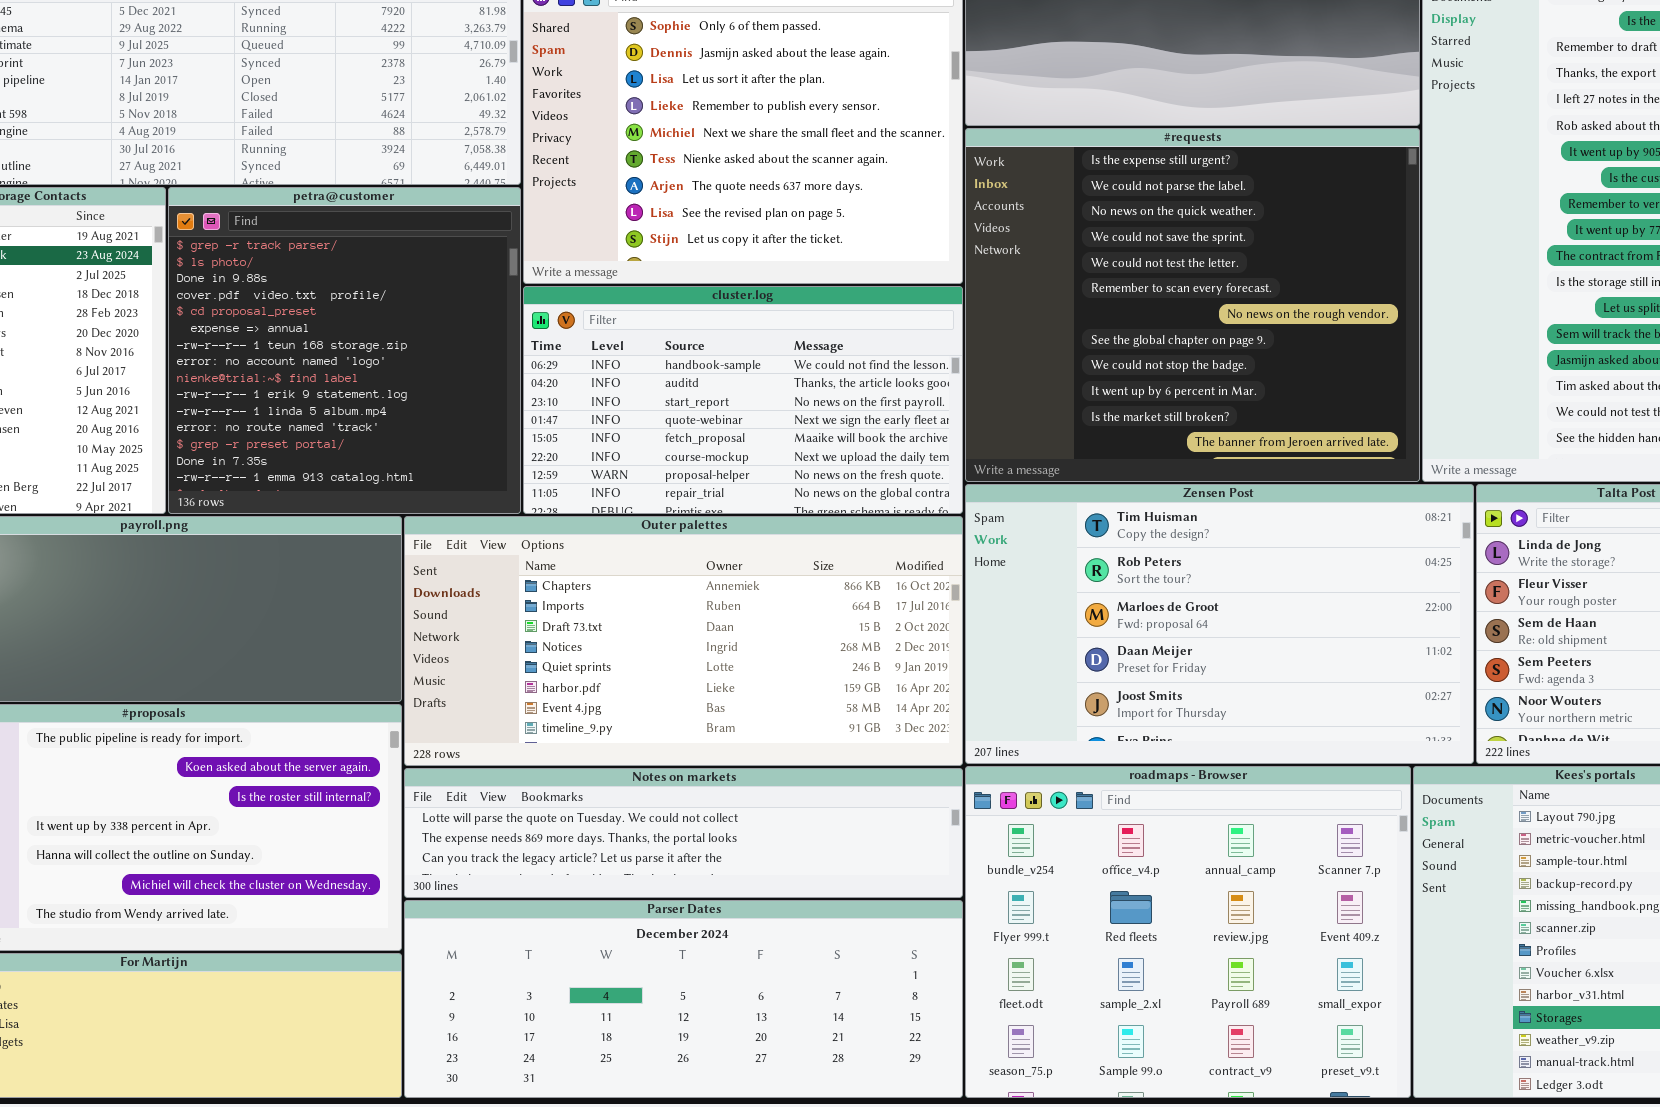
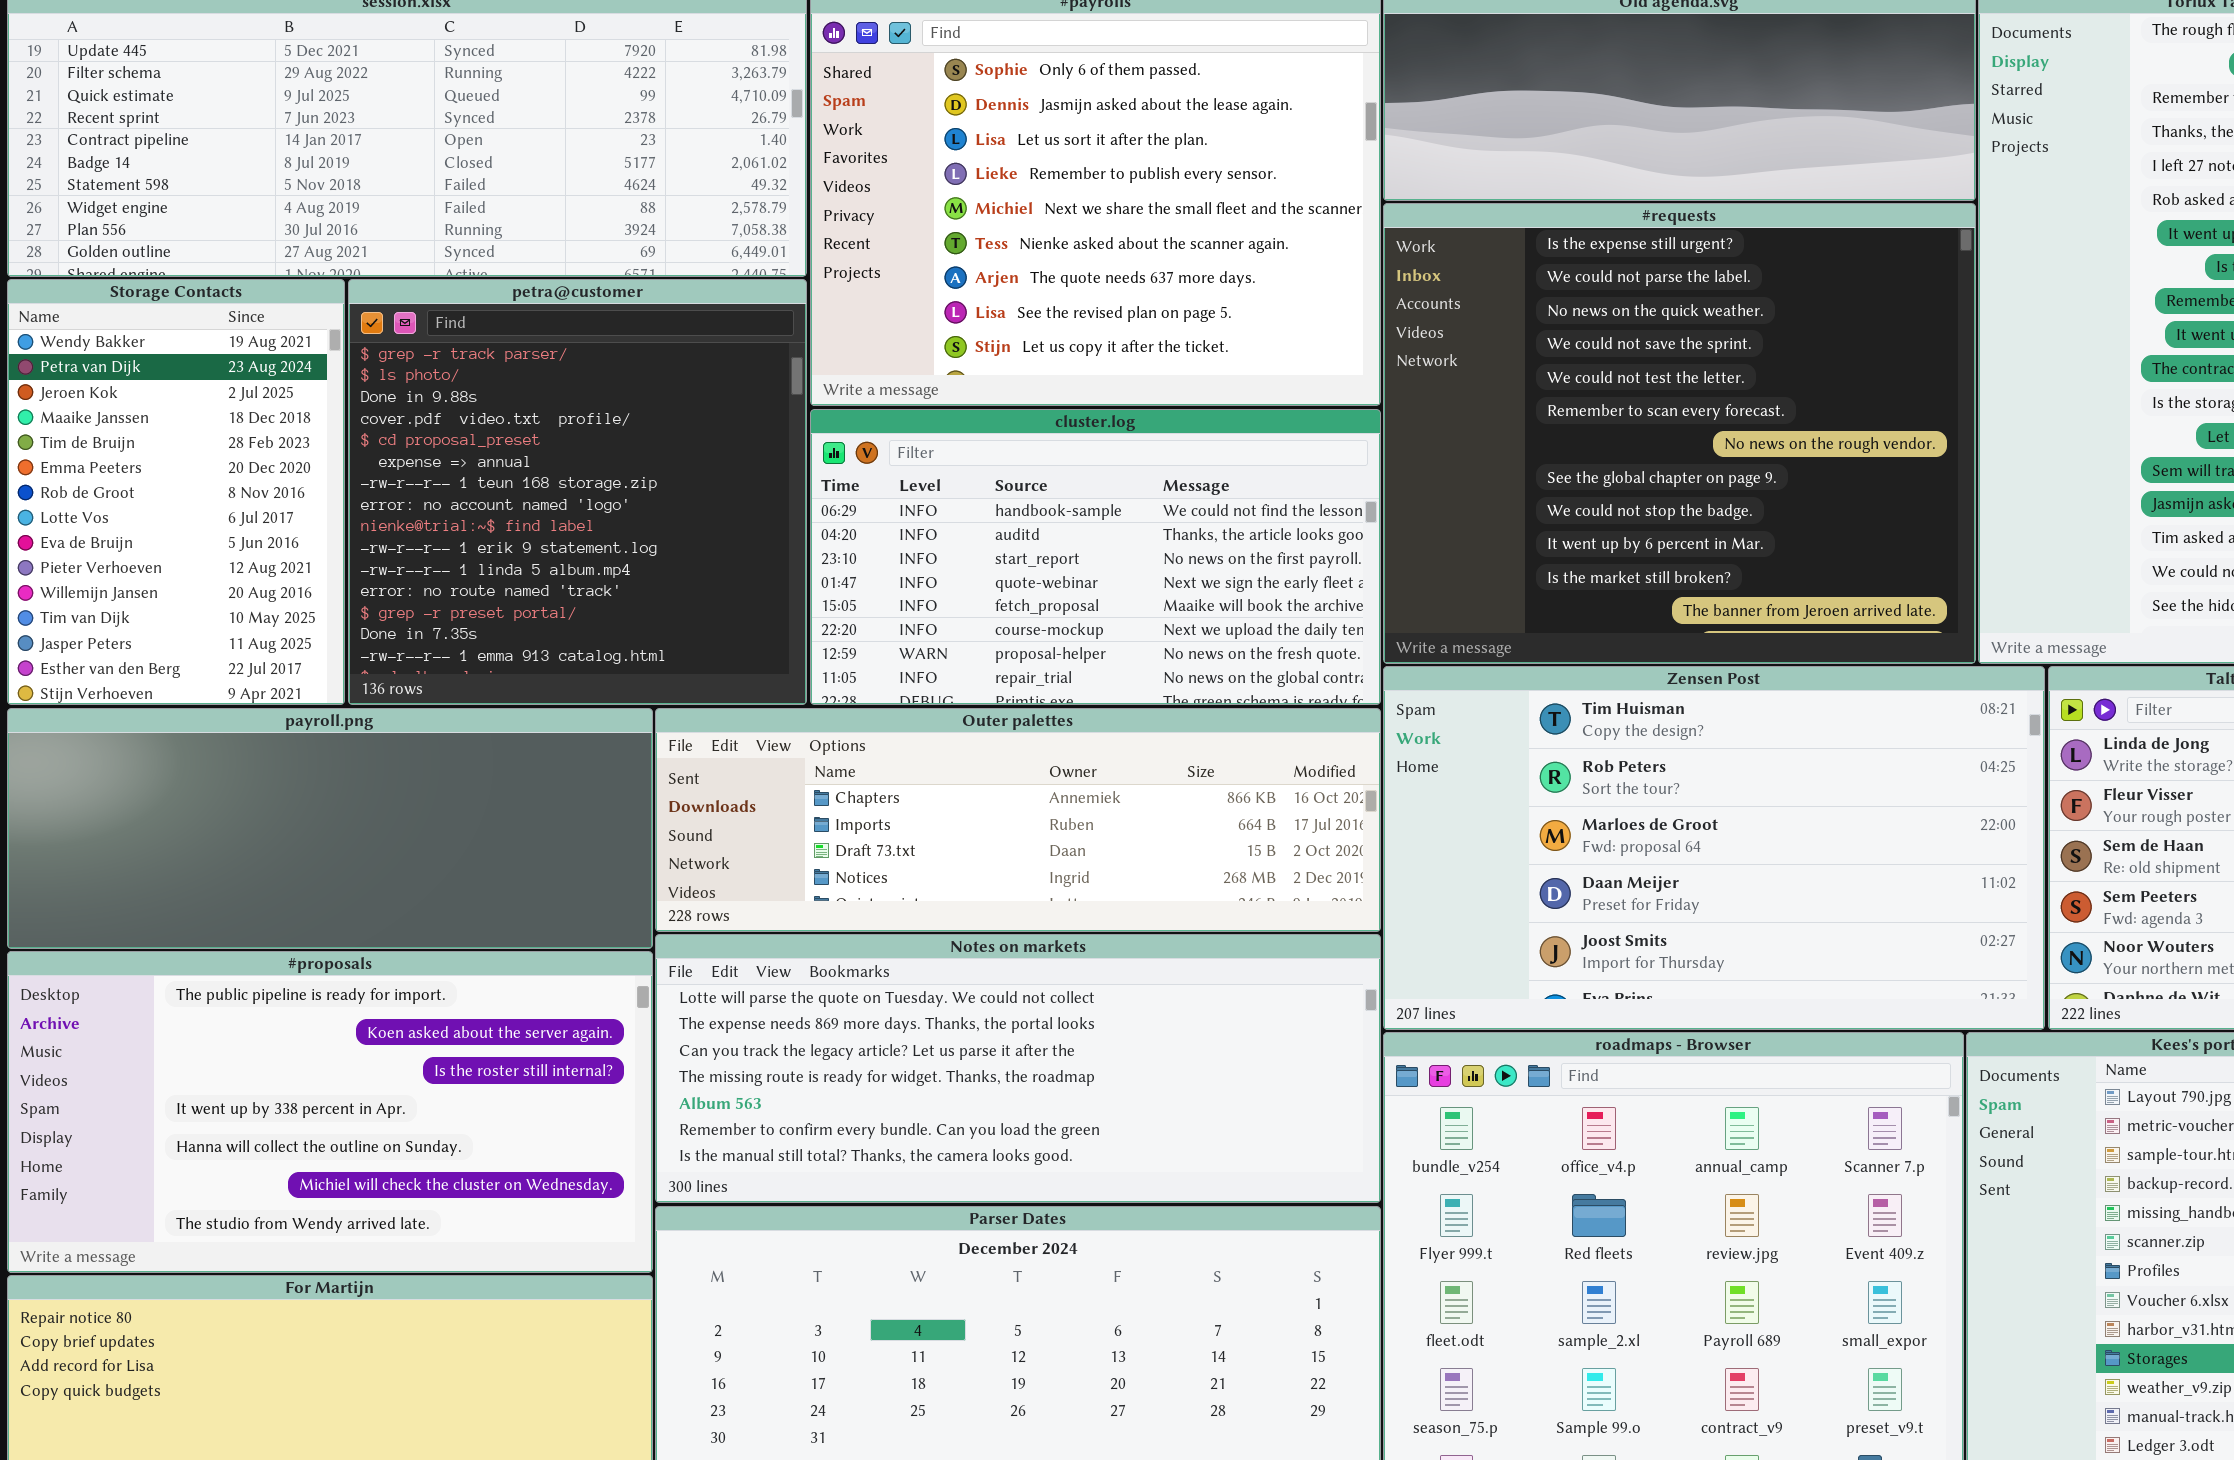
Outer palettes: [404,516,963,766] -> [655,708,1381,932], resized
Notes on markets: [404,768,963,898] -> [655,934,1381,1203], resized

